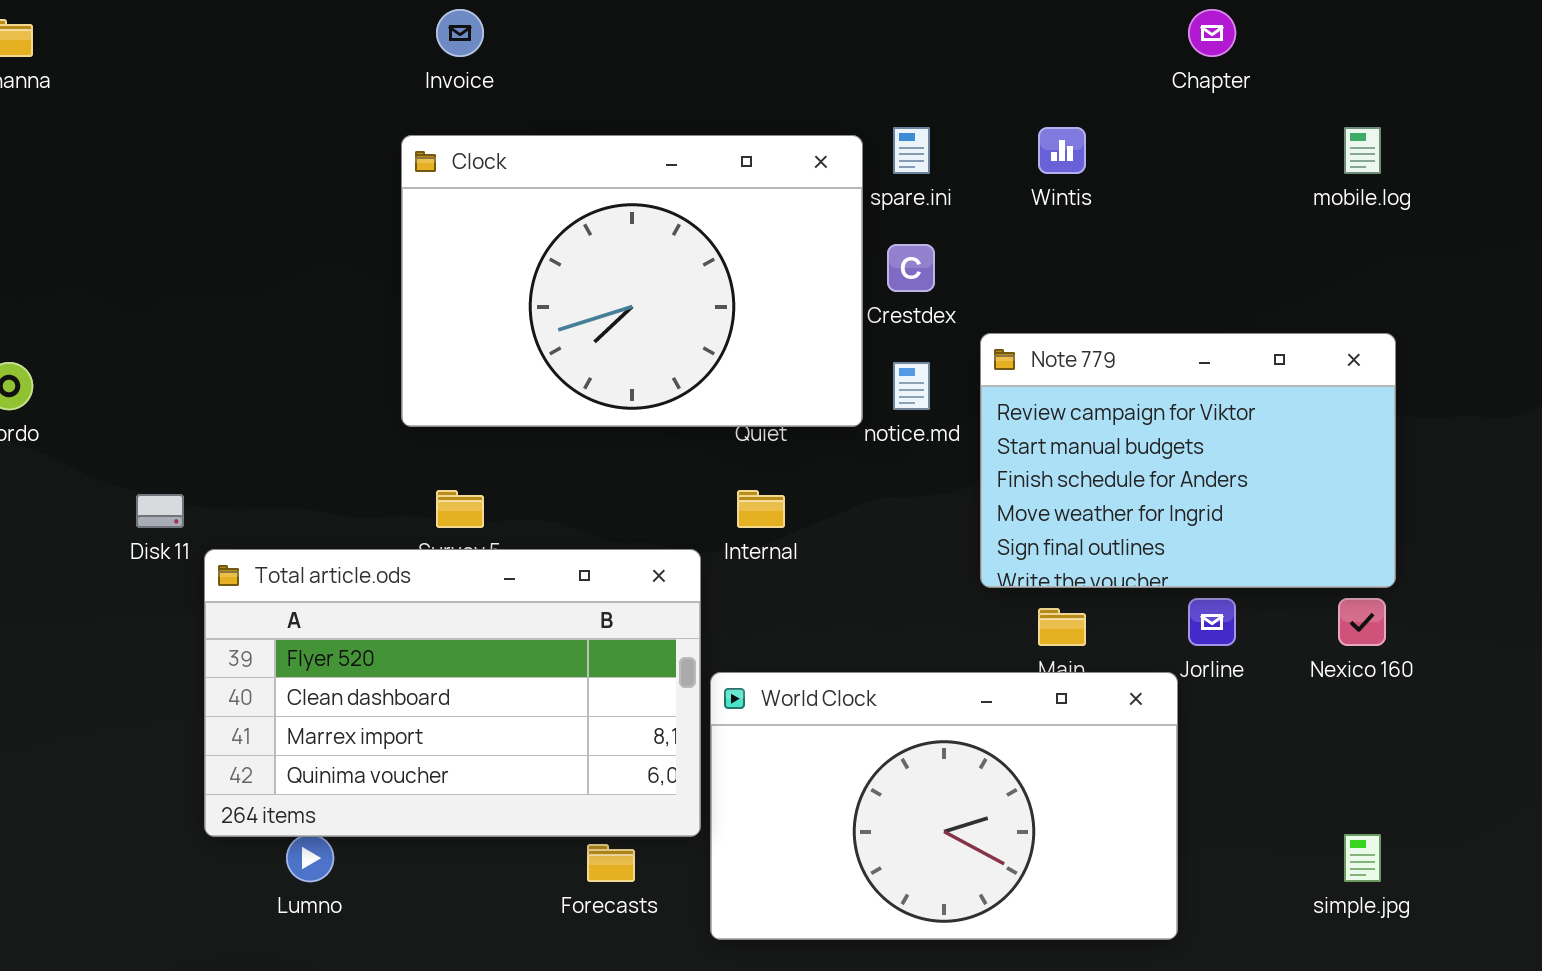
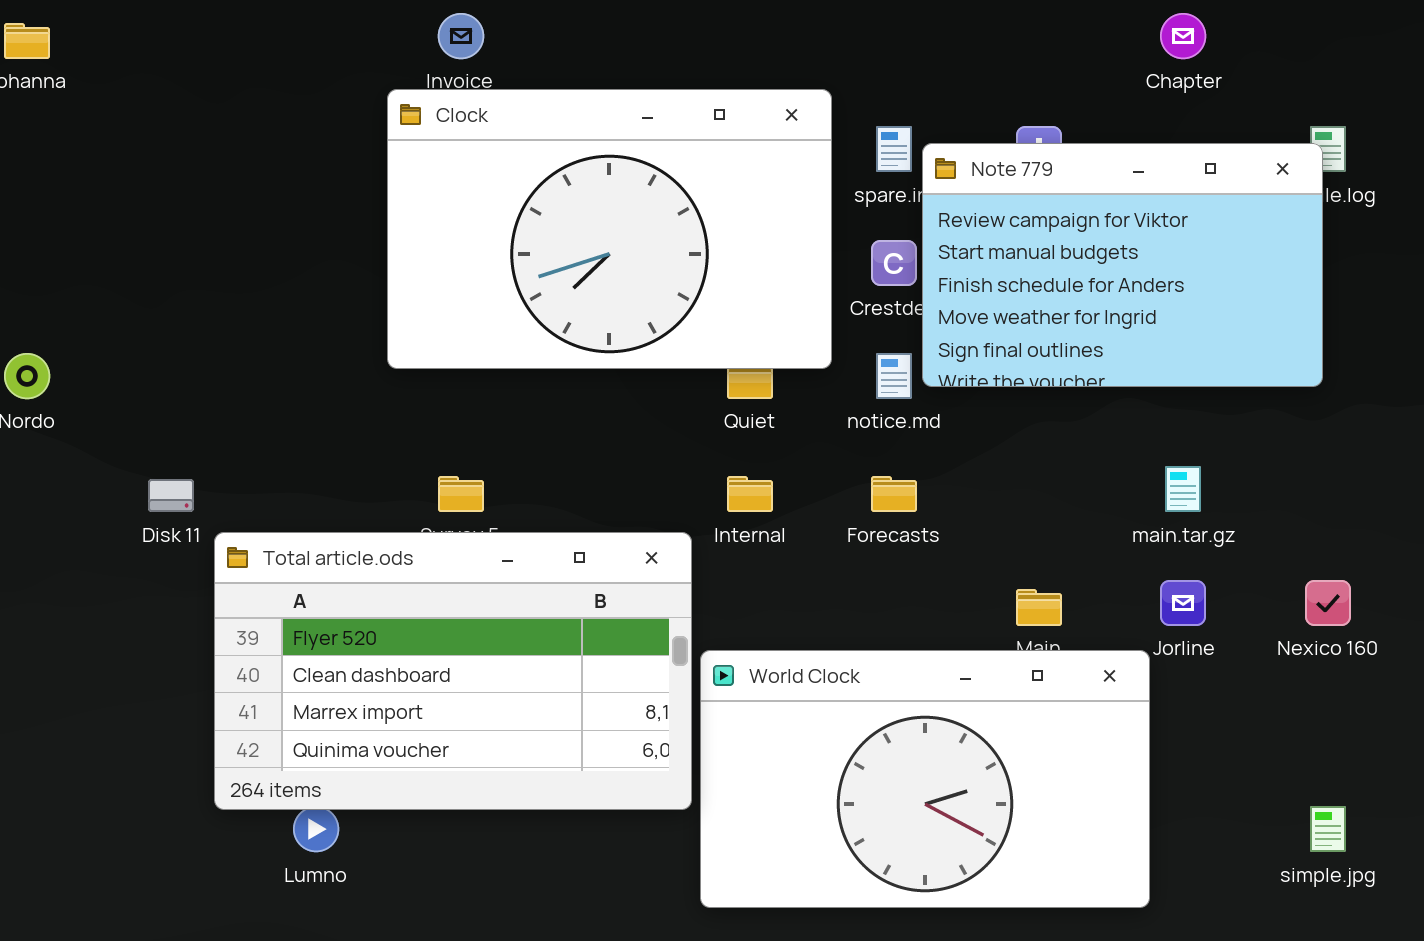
Clock: [401,135,863,427] -> [387,89,832,369], moved
Note 779: [980,333,1396,588] -> [922,143,1323,387], moved
Forecasts: [587,844,635,882] -> [871,476,917,512], moved

